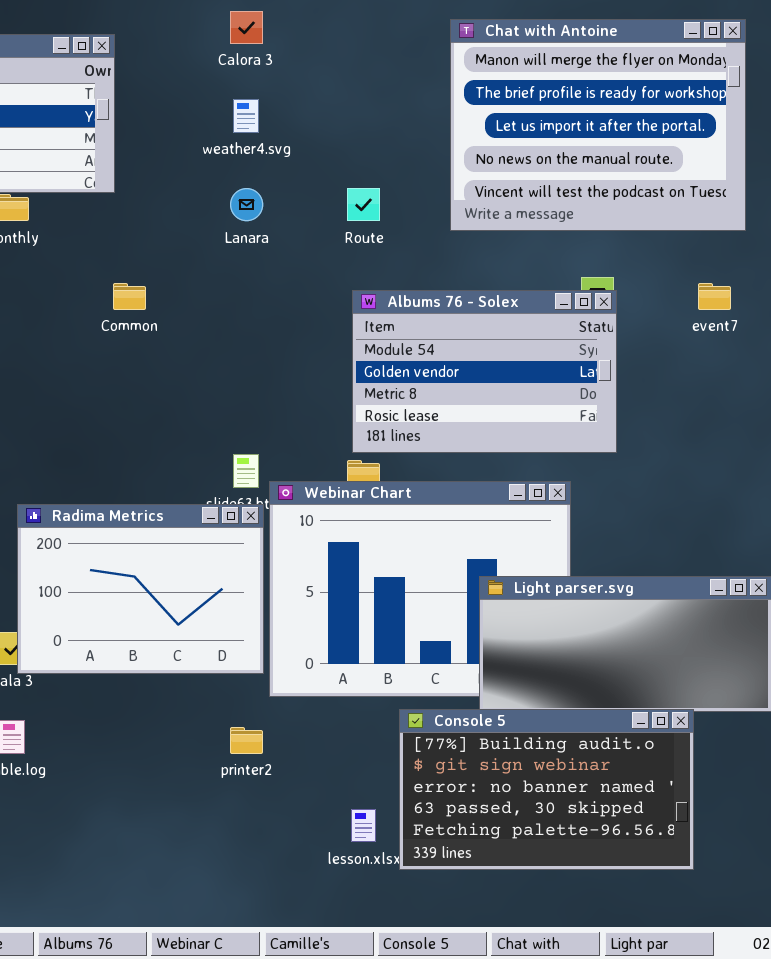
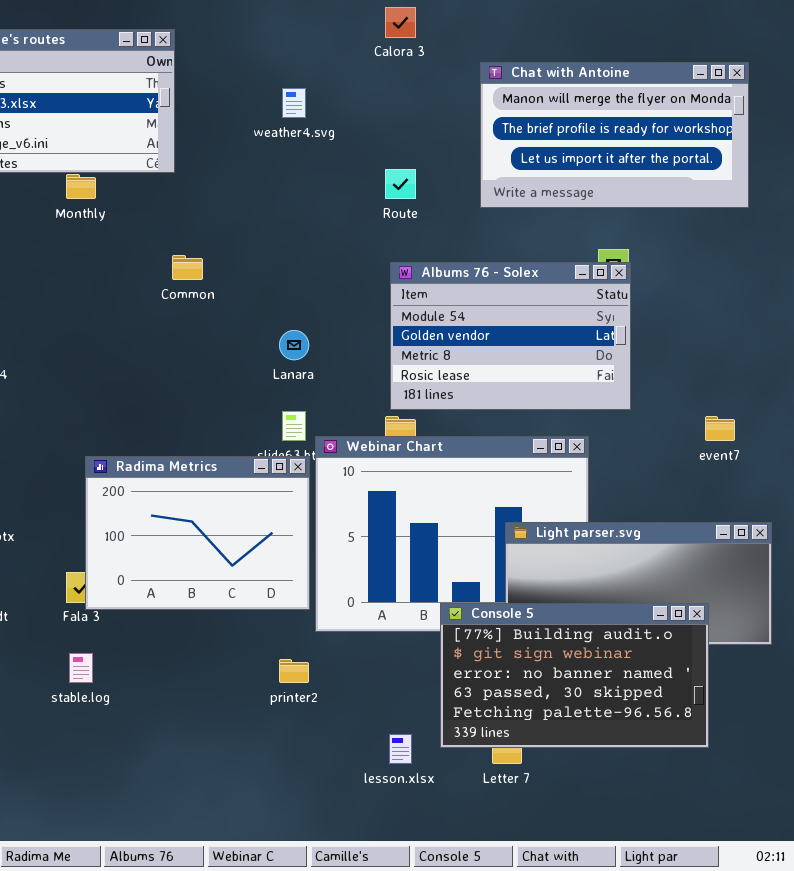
Calora 3: [230,11,263,44] -> [385,7,416,38], moved
Chat with Antoine: [450,19,746,231] -> [480,62,749,208], resized
Lanara: [230,188,263,221] -> [279,330,309,360], moved
event7: [698,283,731,310] -> [705,416,735,441], moved
Console 5: [399,709,694,870] -> [440,603,709,748], moved

